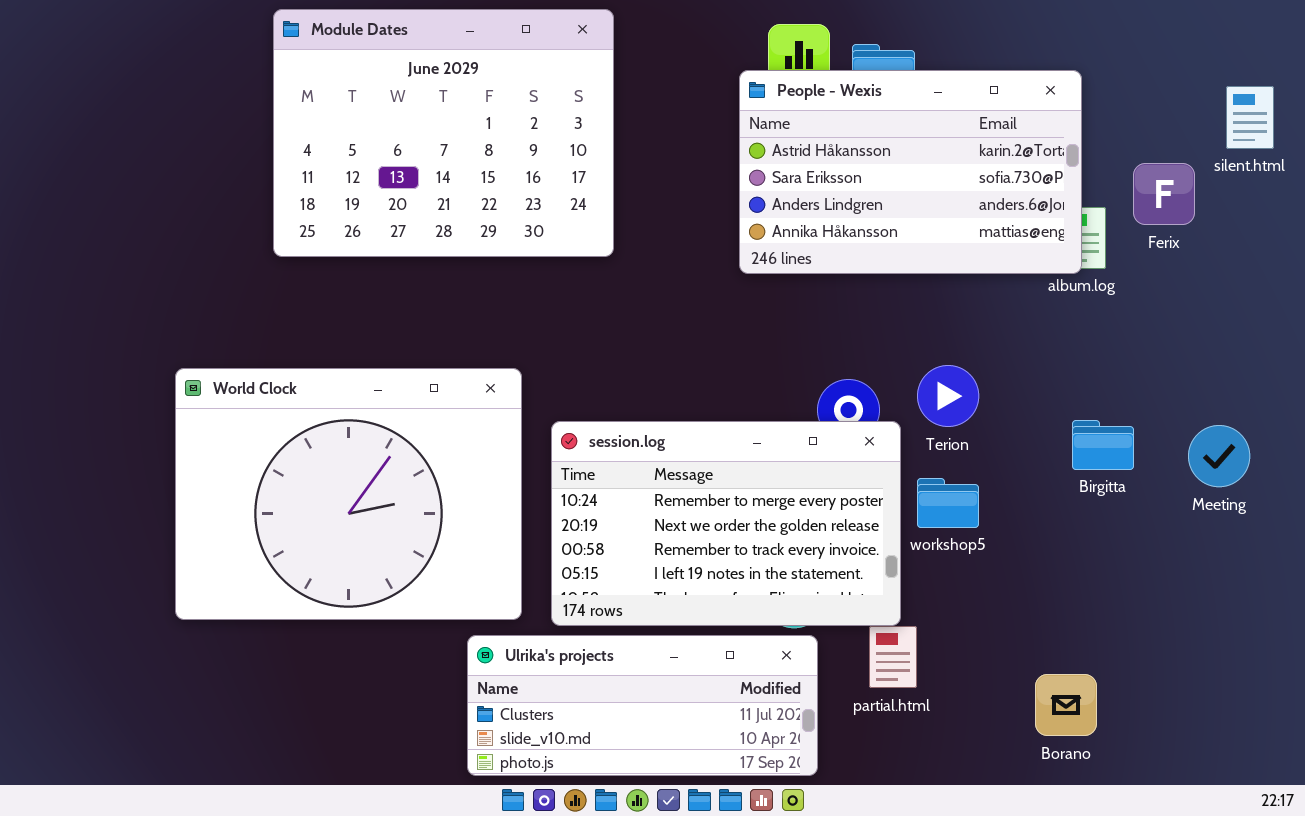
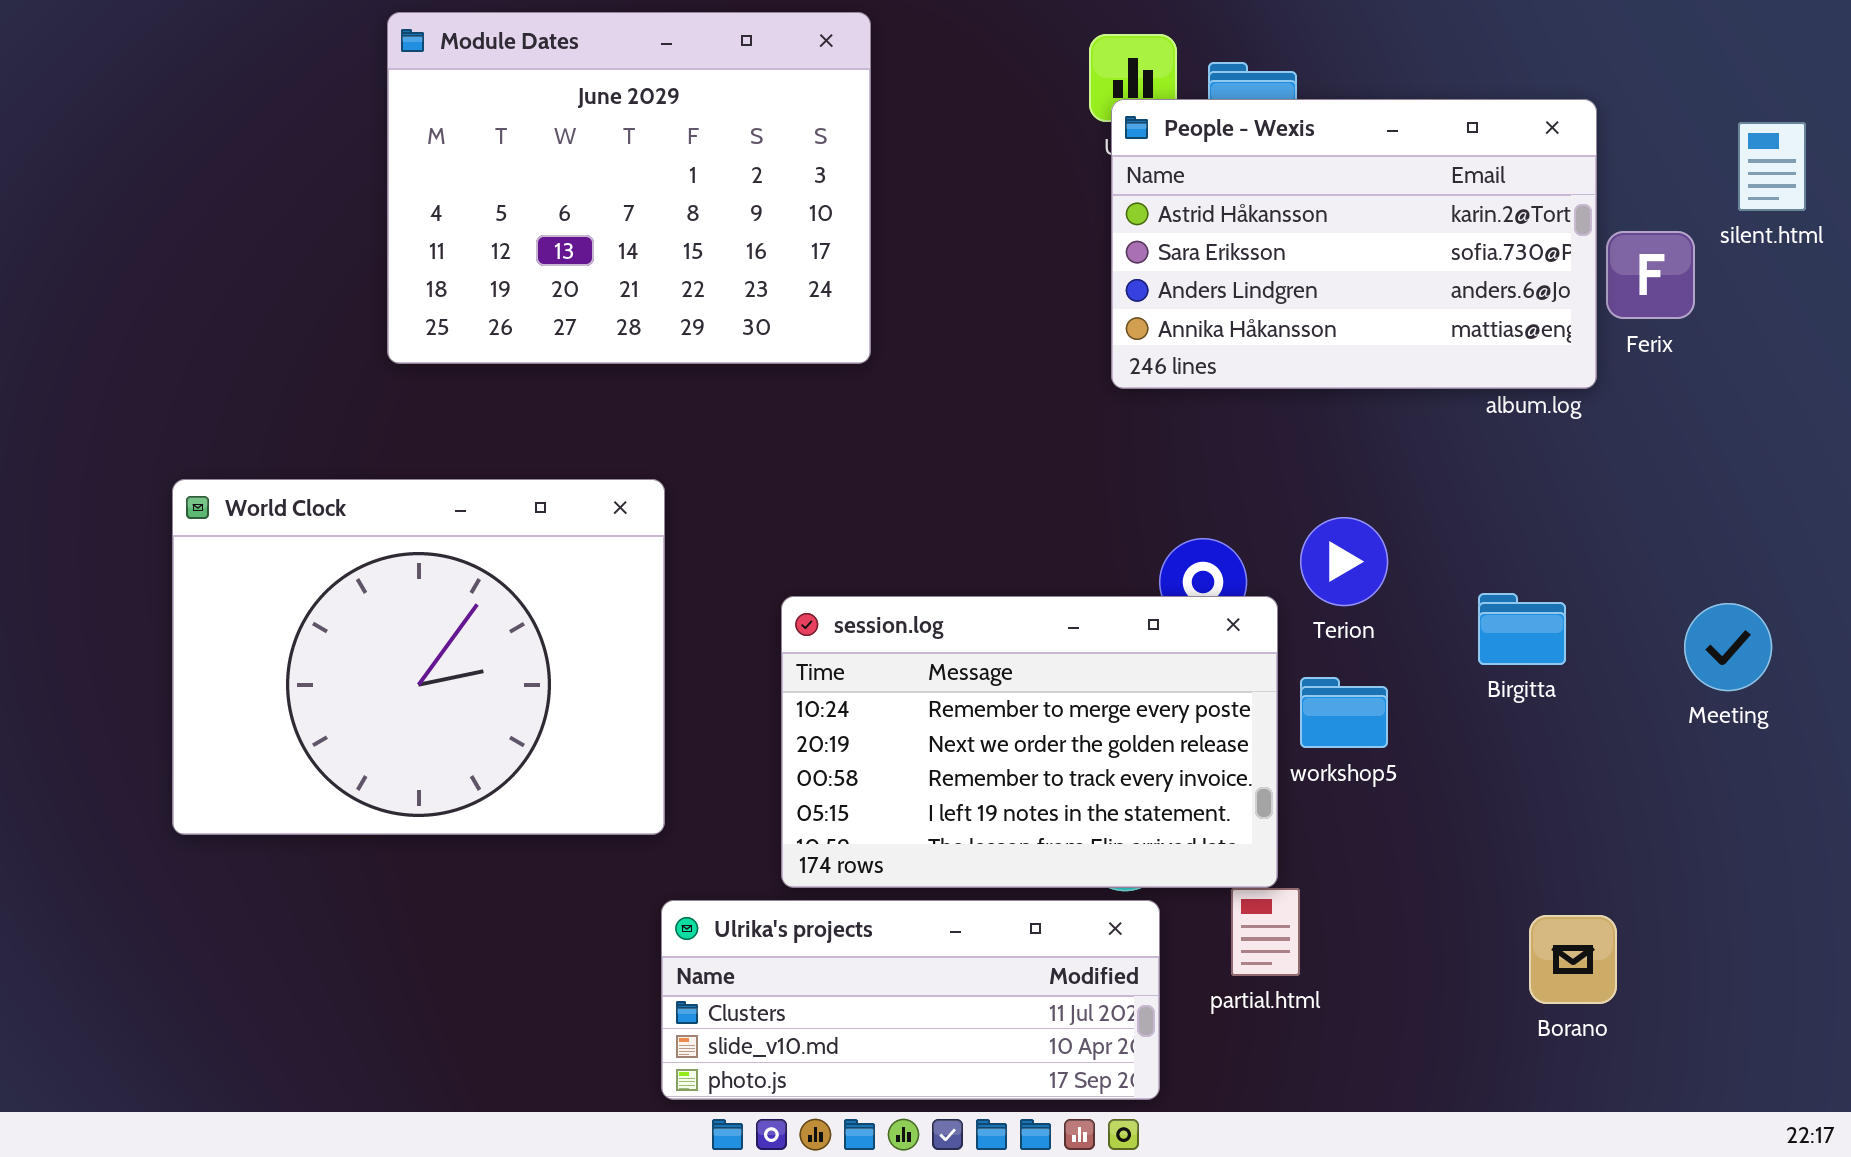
People - Wexis: [739,70,1082,274] -> [1111,99,1597,389], moved
World Clock: [175,368,522,620] -> [172,479,665,835], moved
Birgitta: [1072,420,1134,470] -> [1478,593,1566,665], moved
Borano: [1035,674,1097,736] -> [1529,915,1617,1004], moved

